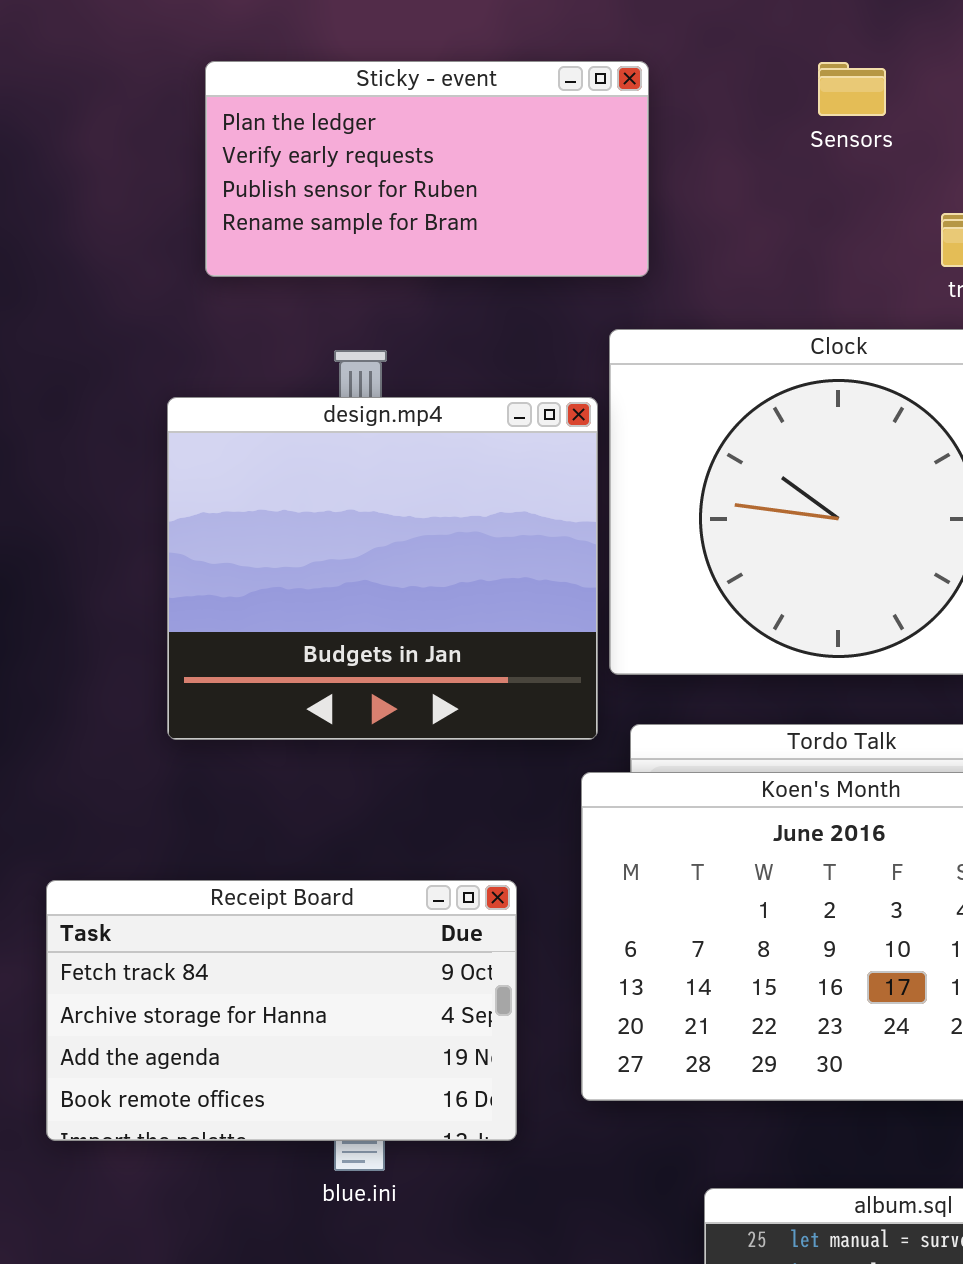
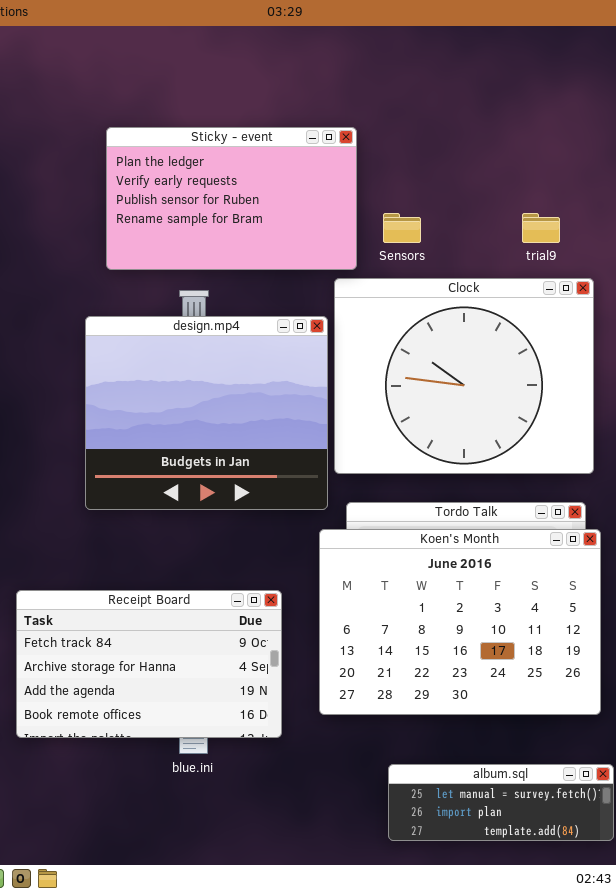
Sticky - event: [205,61,649,277] -> [106,127,357,270], resized
Sensors: [818,62,886,116] -> [383,213,421,243], moved

